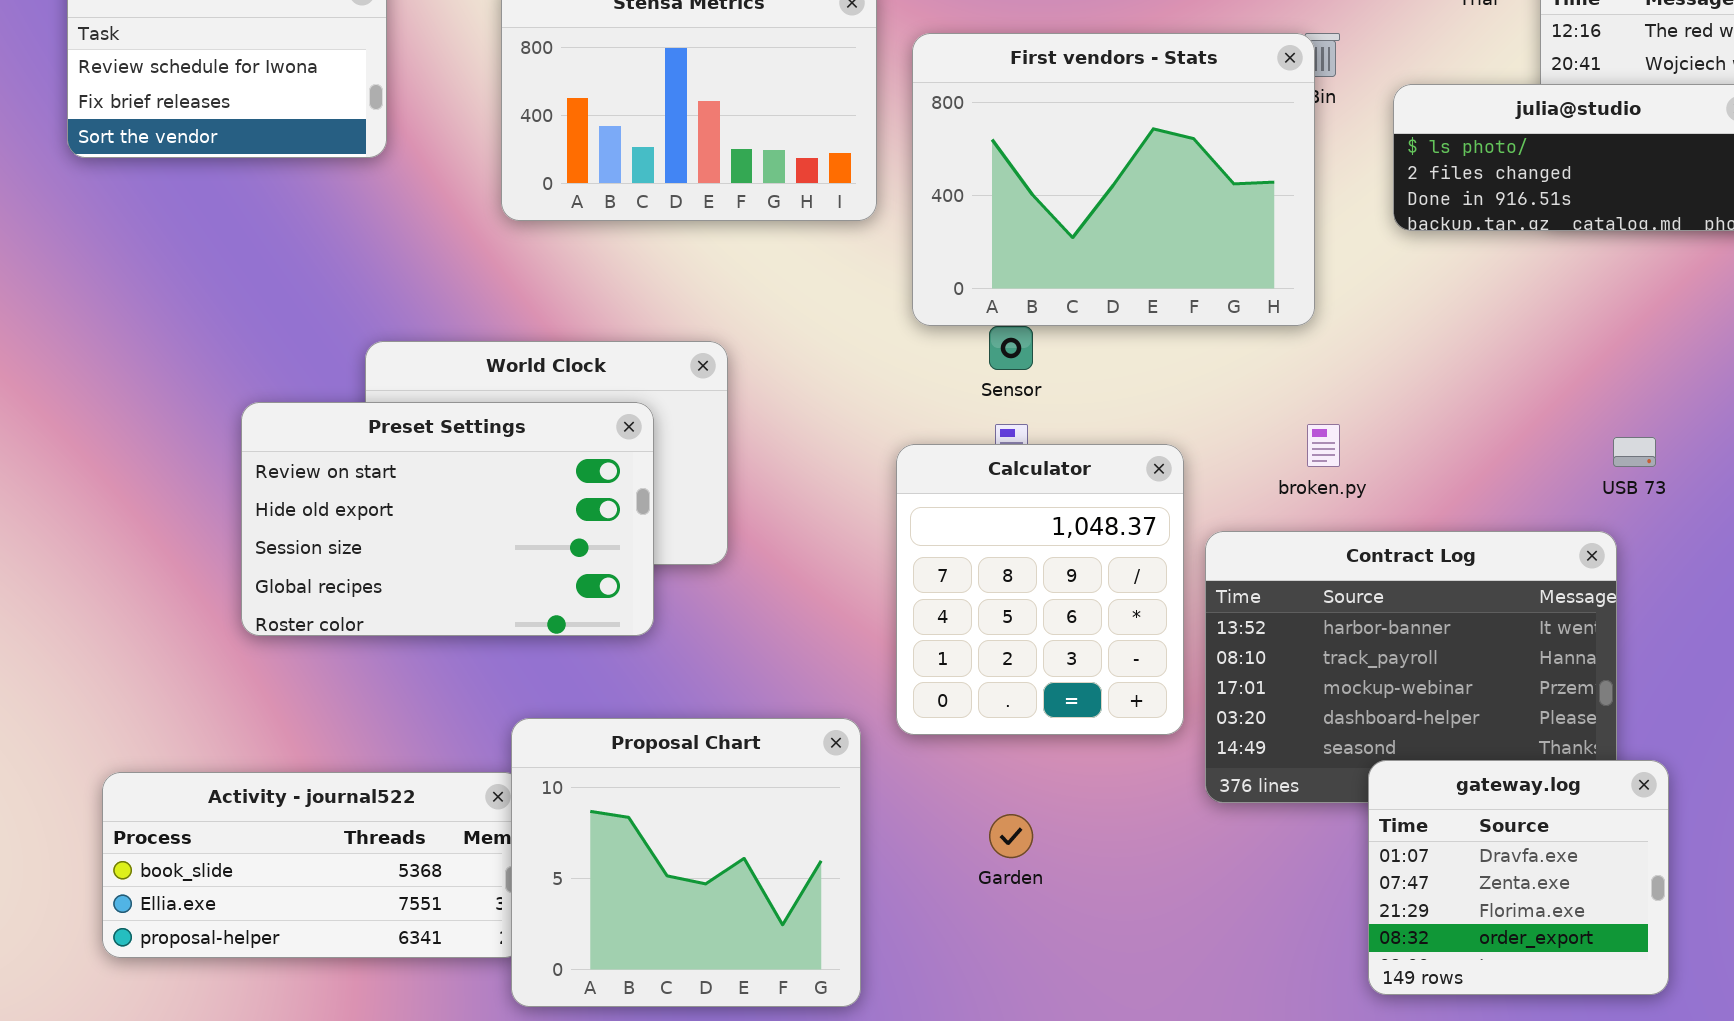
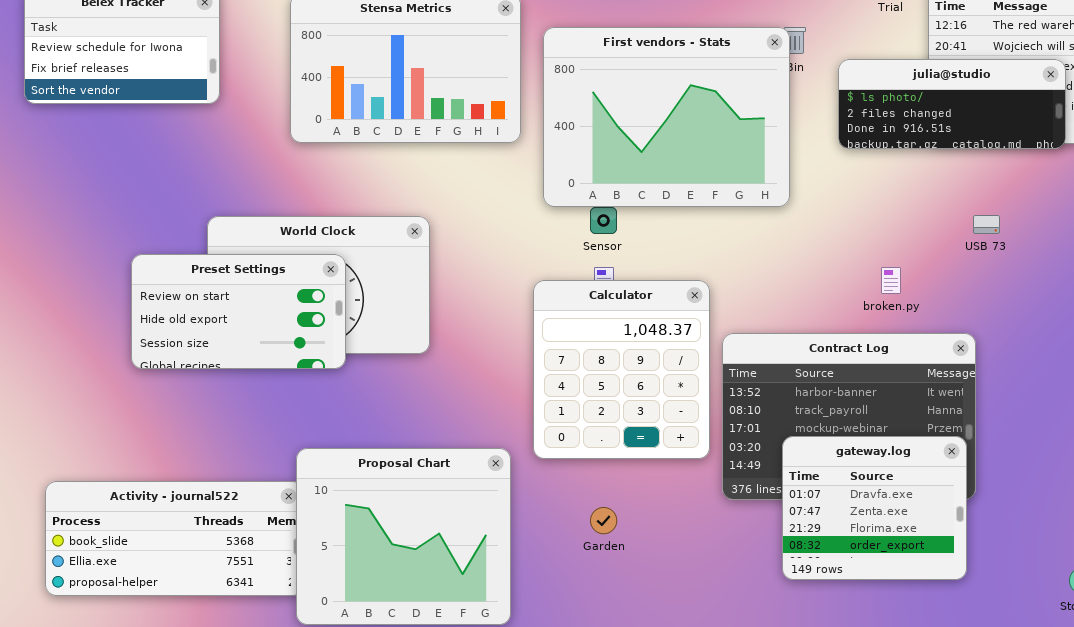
Preset Settings: [241,402,654,636] -> [131,254,346,369], resized
broken.py: [1307,424,1340,467] -> [881,267,901,294], moved
USB 73: [1613,437,1656,467] -> [973,215,1000,234], moved
gateway.log: [1368,760,1669,995] -> [782,436,967,580], moved

